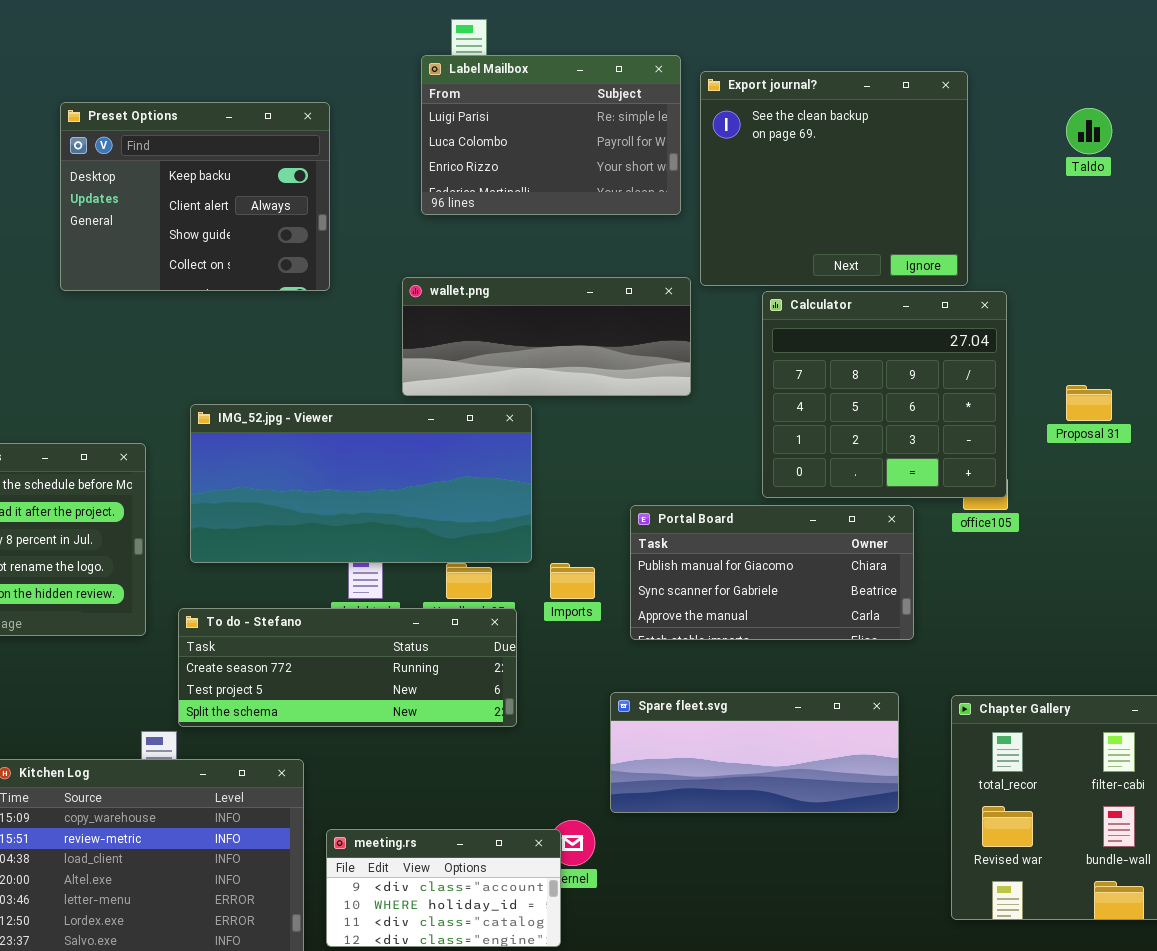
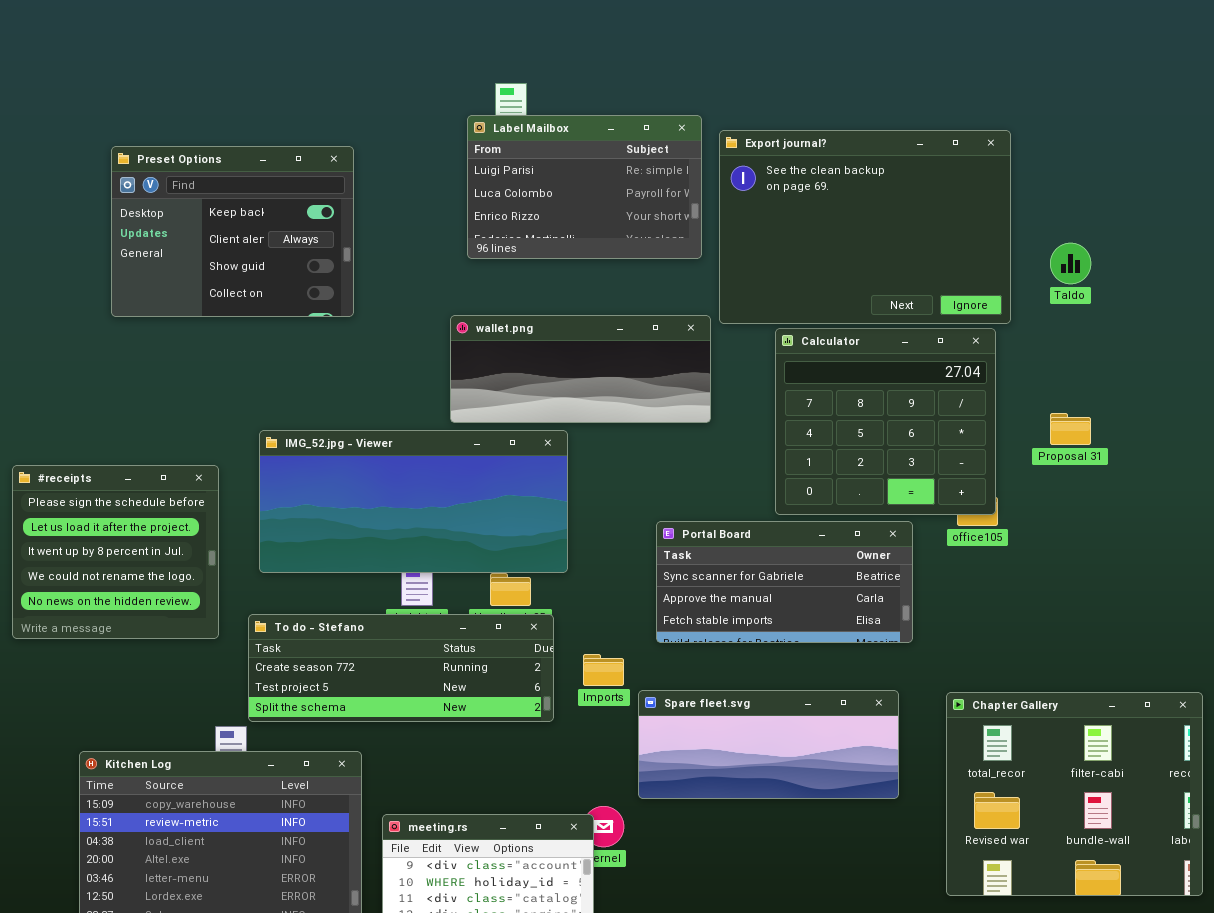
Export journal?: [700,71,968,286] -> [719,130,1011,324], resized
Preset Options: [60,102,330,291] -> [111,146,354,317], moved
Taldo: [1066,108,1112,154] -> [1050,243,1091,284], moved
Portal Board: [630,505,914,640] -> [656,521,913,643], scrolled down 1 row
Imports: [550,563,595,599] -> [583,654,624,686], moved

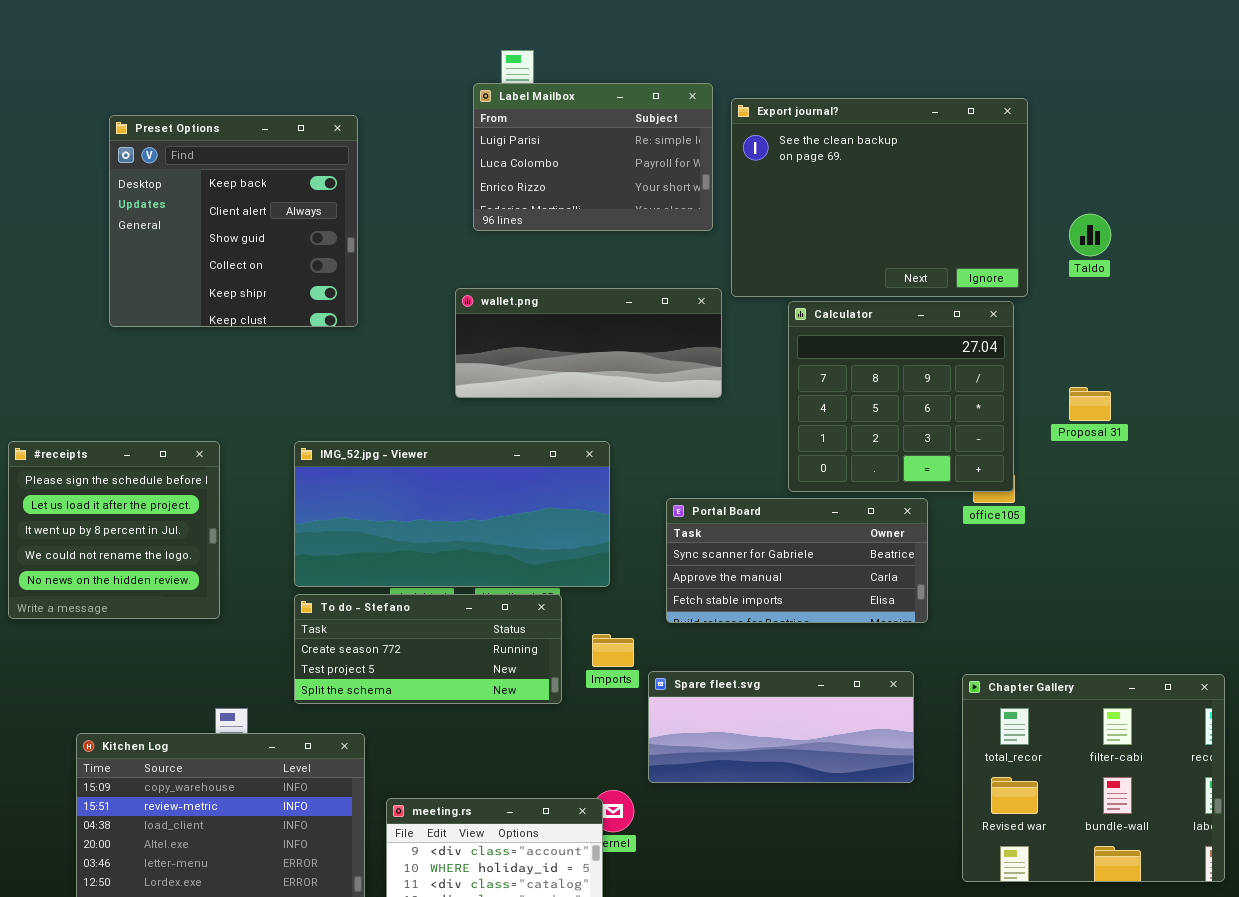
Preset Options: [111,146,354,317] -> [109,115,358,327], resized
IMG_52.jpg - Viewer: [259,430,568,573] -> [294,441,610,587], moved
To do - Stefano: [248,614,554,722] -> [294,594,562,704], resized

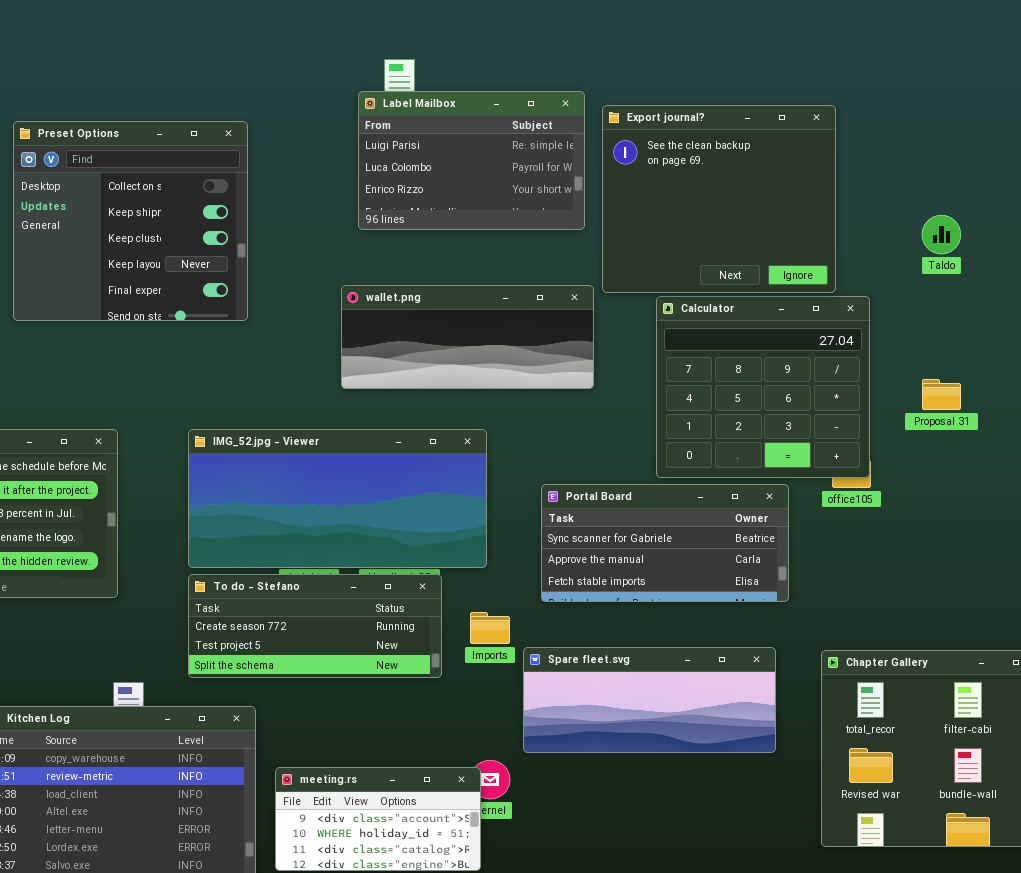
Export journal?: [731,98,1028,297] -> [602,105,836,293], resized
Preset Options: [109,115,358,327] -> [13,121,248,321], scrolled down 3 rows

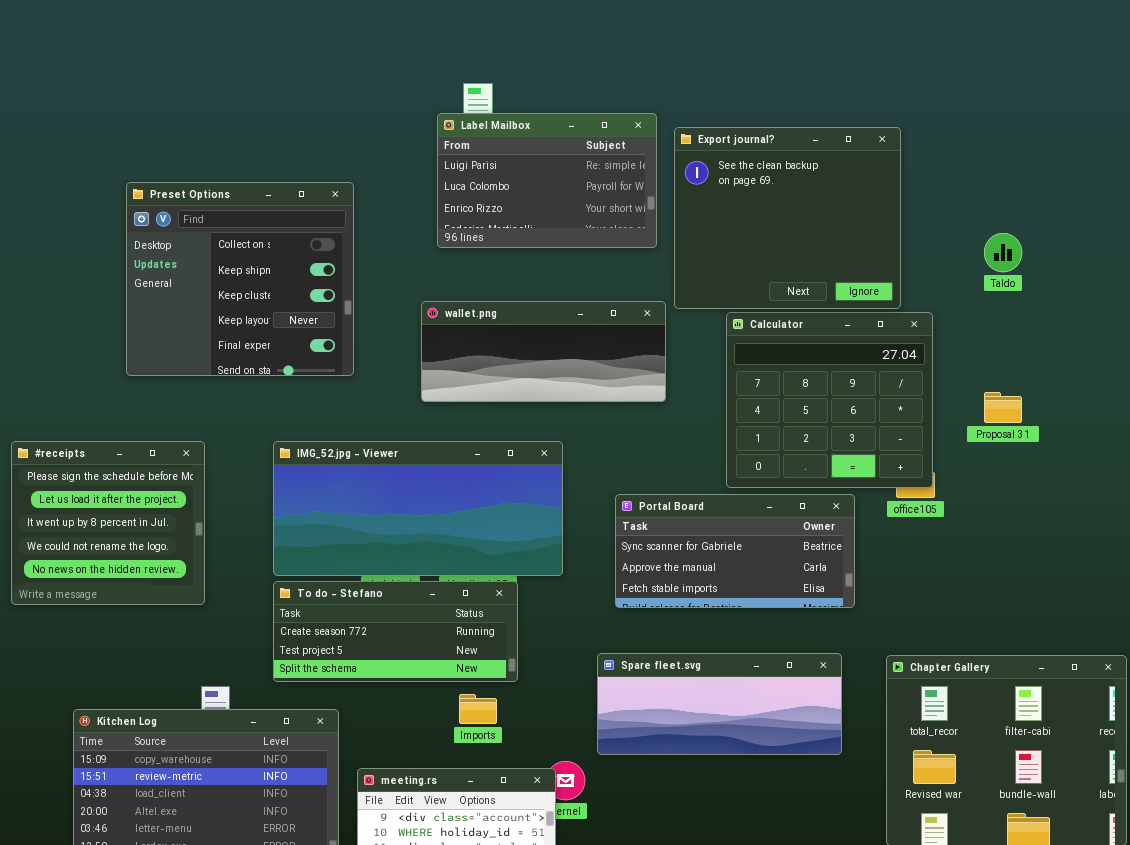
Preset Options: [13,121,248,321] -> [126,182,354,376], moved
Imports: [470,612,510,644] -> [459,694,497,724], moved

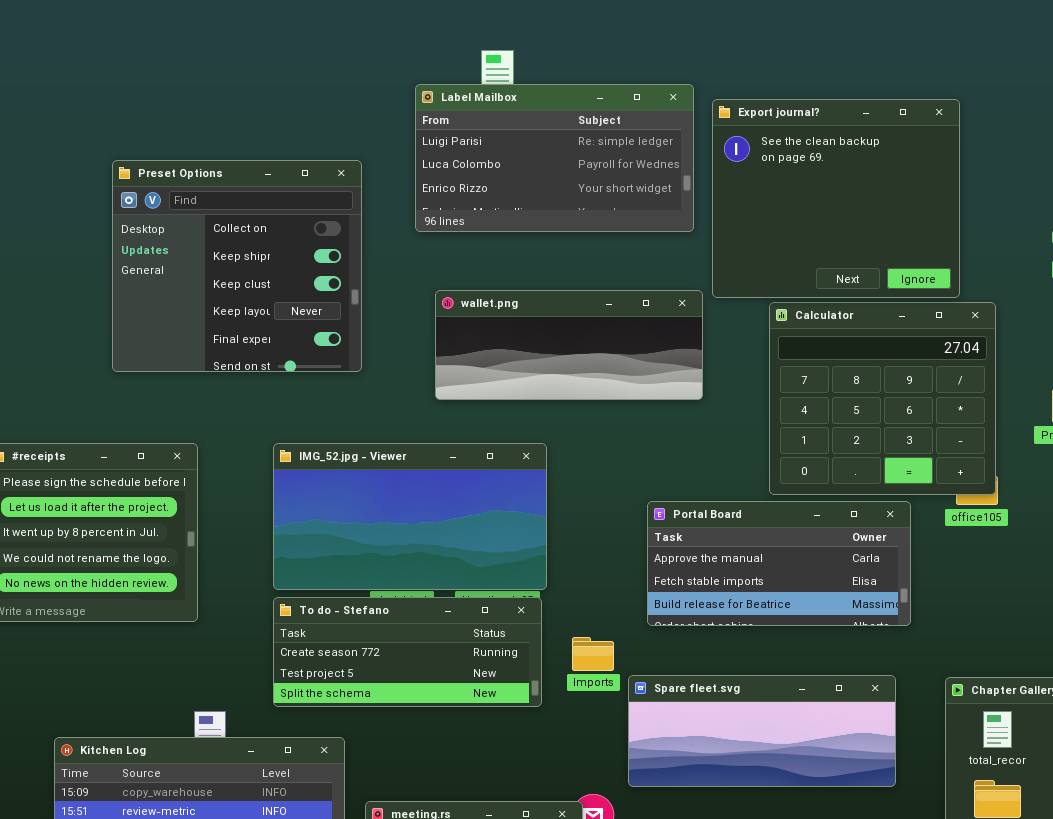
Label Mailbox: [437,113,657,248] -> [415,84,694,232], resized
IMG_52.jpg - Viewer: [273,441,563,576] -> [273,443,547,590], resized
Portal Board: [615,494,855,608] -> [647,501,911,626], scrolled down 1 row
Imports: [459,694,497,724] -> [572,637,614,671], moved

